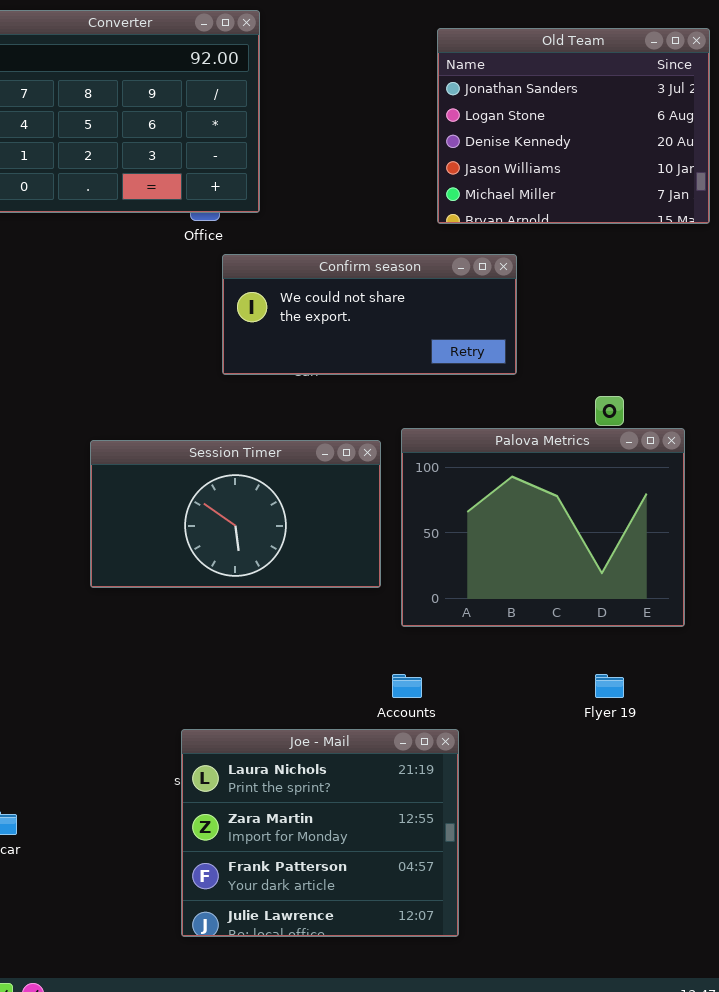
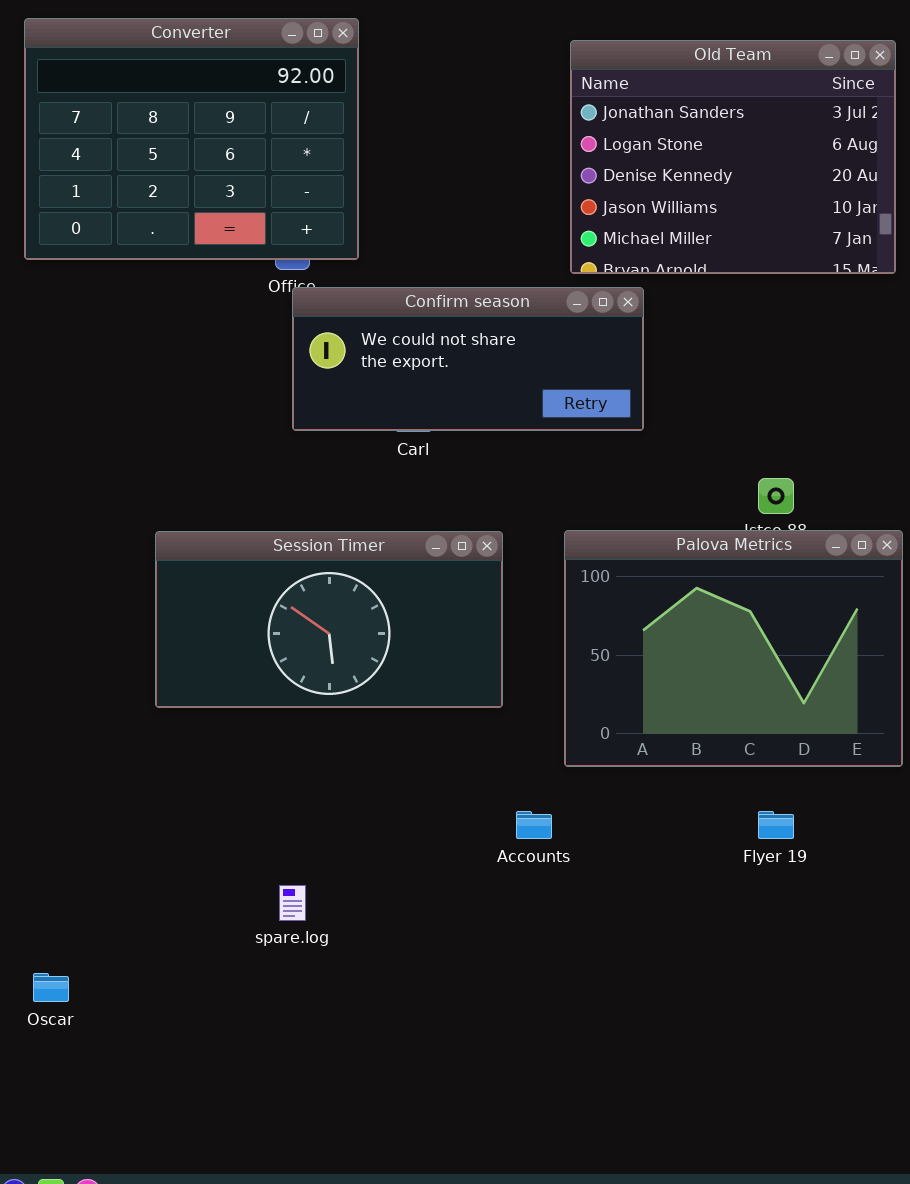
Confirm season: [222,254,517,375] -> [292,287,644,431], moved
Palova Metrics: [401,428,685,627] -> [564,530,903,767], moved
Joe - Mail: [181,729,459,937] -> none, closed

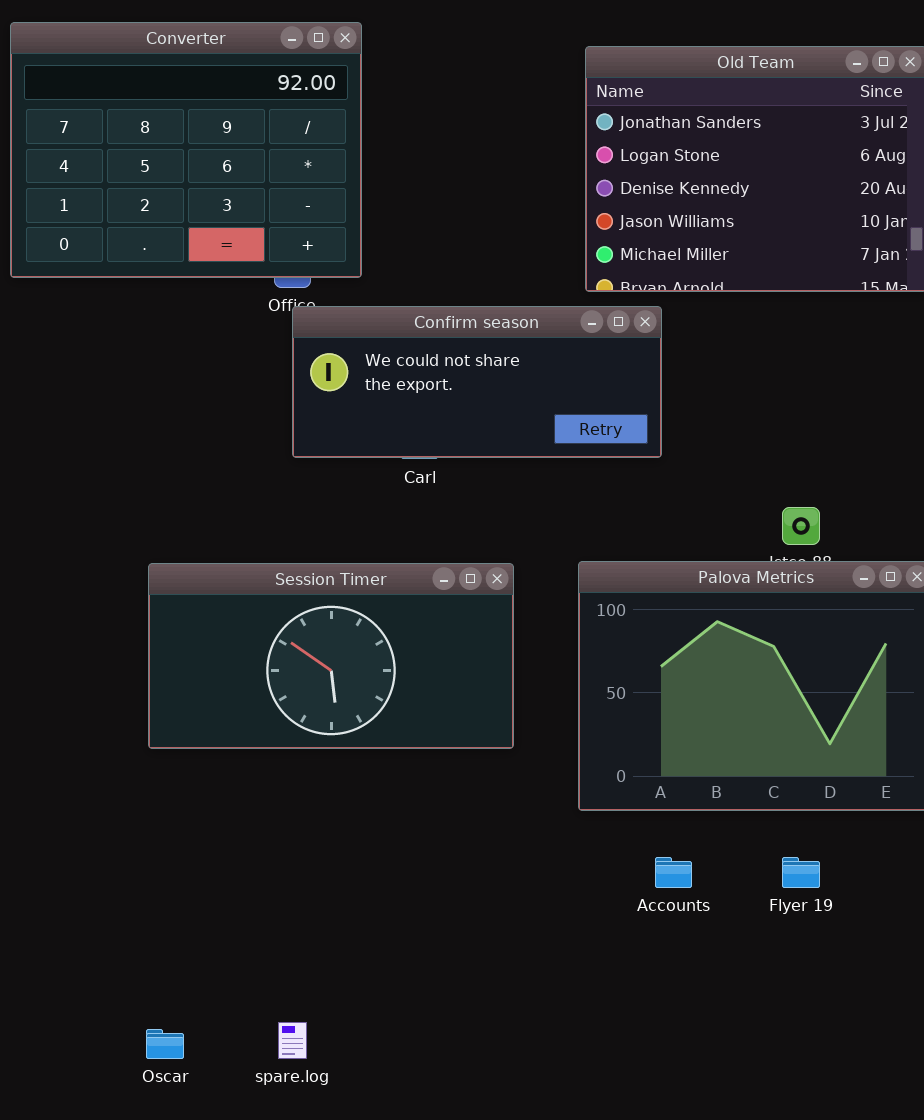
Accounts: [516,811,552,839] -> [655,857,692,888], moved
spare.log: [279,885,306,921] -> [278,1022,307,1059], moved
Oscar: [33,973,69,1002] -> [146,1029,184,1059], moved

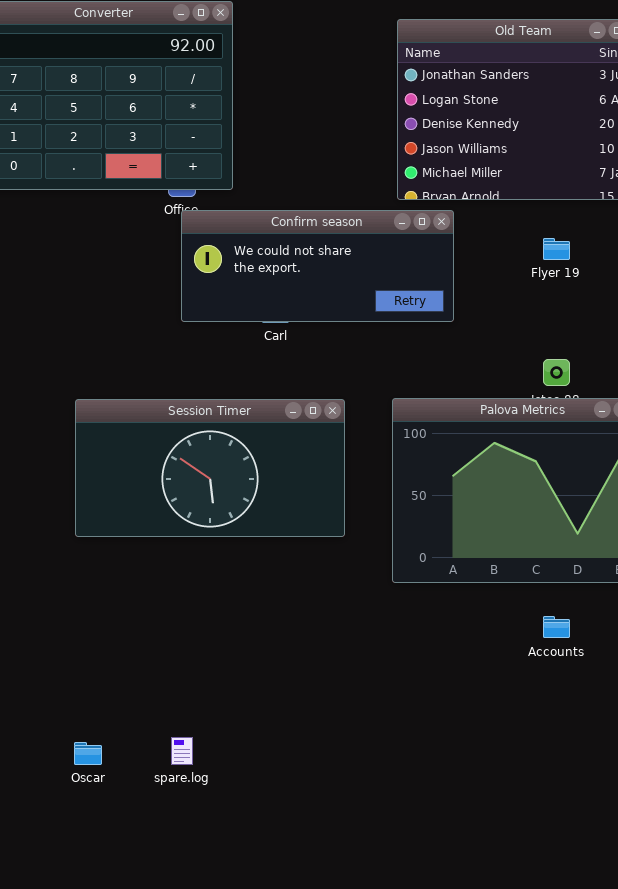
Accounts: [655,857,692,888] -> [543,616,570,638], moved
Flyer 19: [782,857,820,888] -> [543,238,570,260], moved

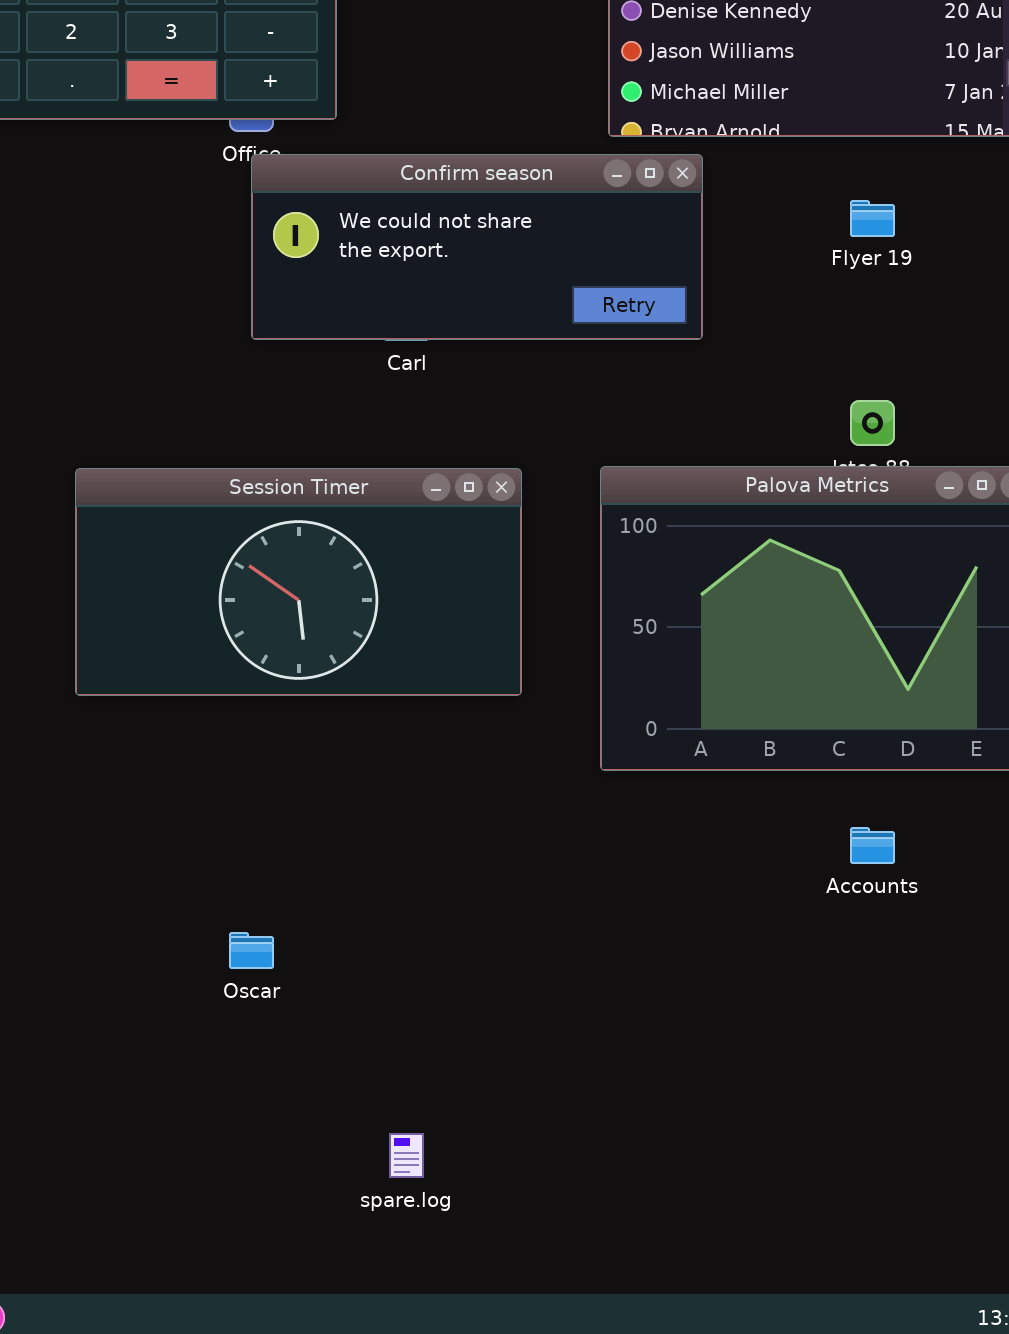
spare.log: [171,737,193,765] -> [389,1133,424,1178], moved
Oscar: [74,742,102,765] -> [229,932,274,969], moved

